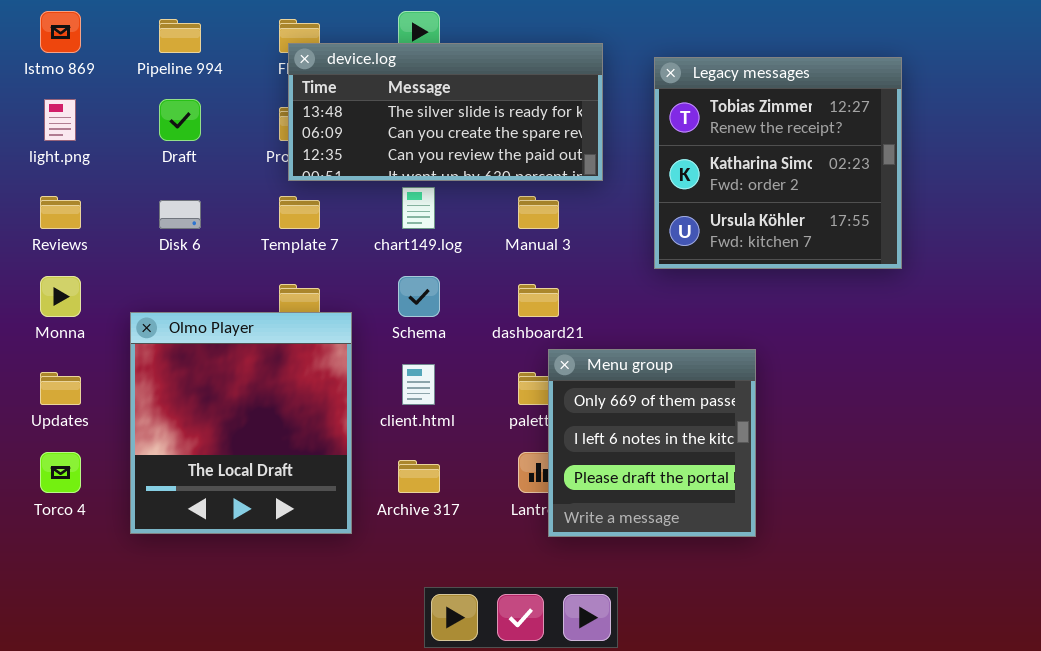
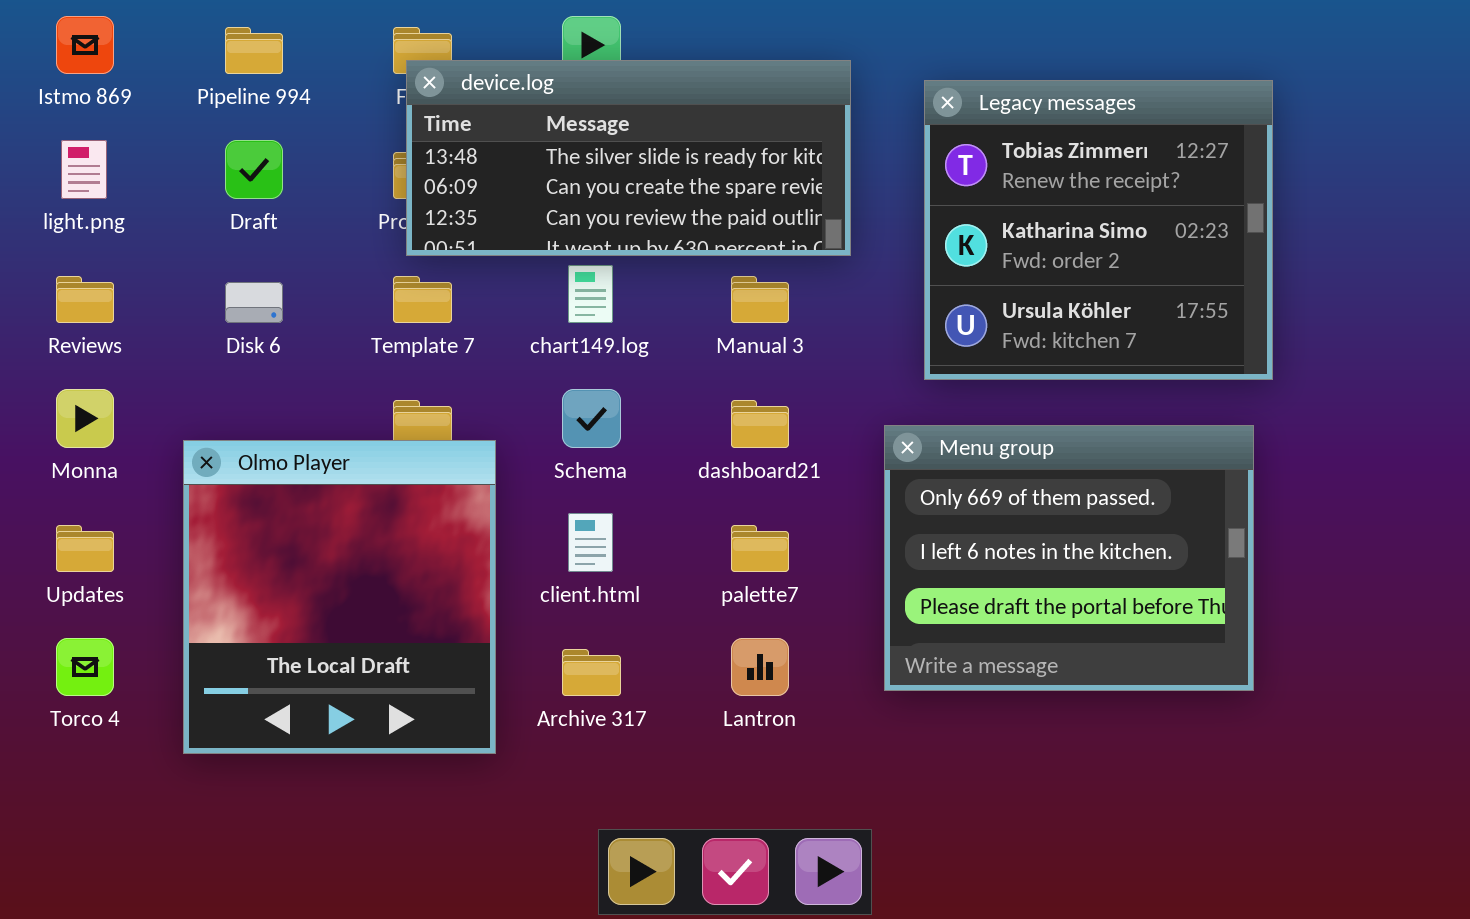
Menu group: [548,349,756,537] -> [884,425,1254,691], moved, resized

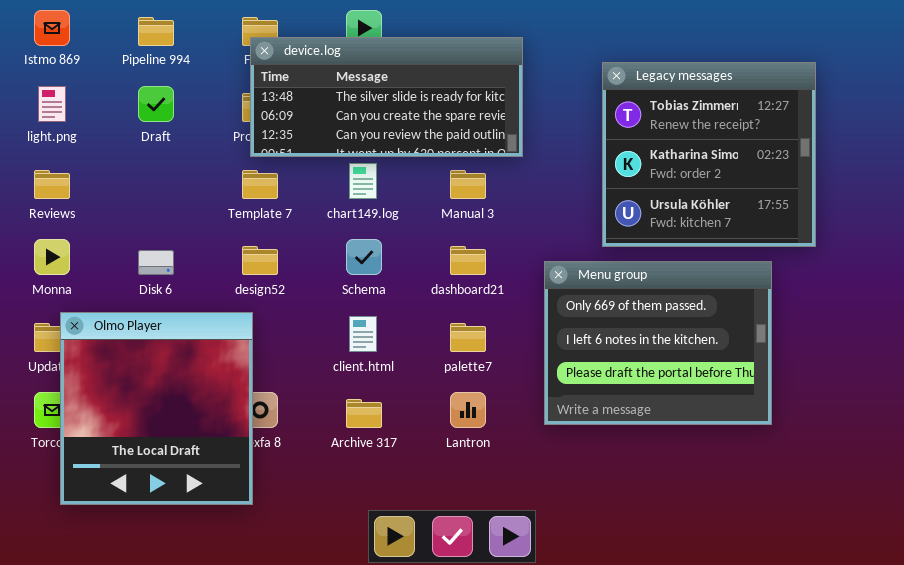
Legacy messages: [924,80,1273,380] -> [602,62,816,247], moved
Disk 6: [225,282,283,323] -> [138,250,174,275], moved
Olmo Player: [183,440,496,754] -> [60,312,253,505], moved

